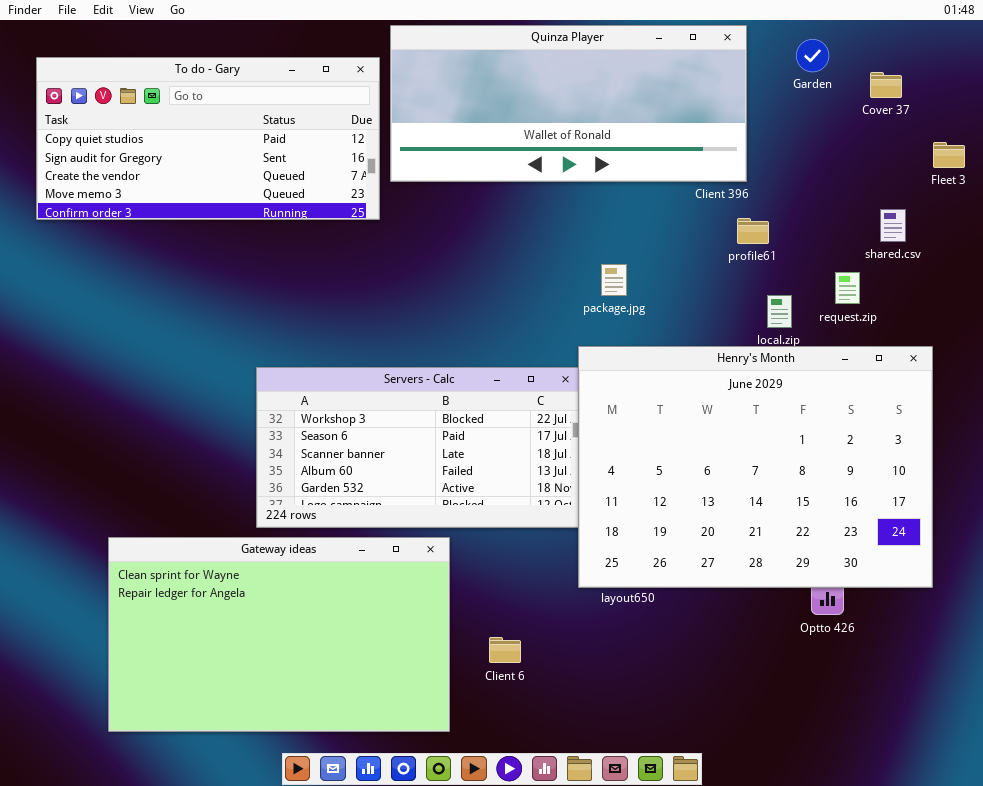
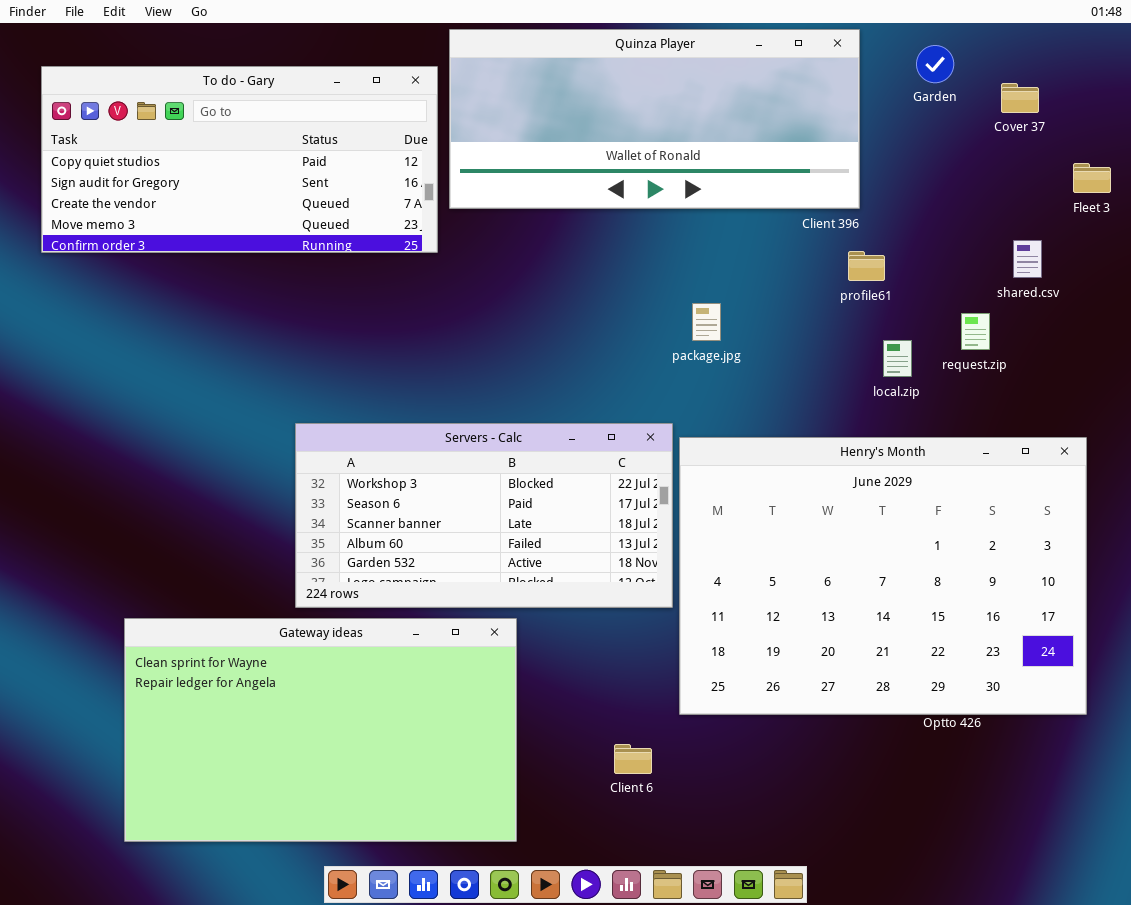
Henry's Month: [578,346,933,588] -> [679,437,1087,715], moved
Client 6: [489,637,521,663] -> [614,744,652,774], moved

